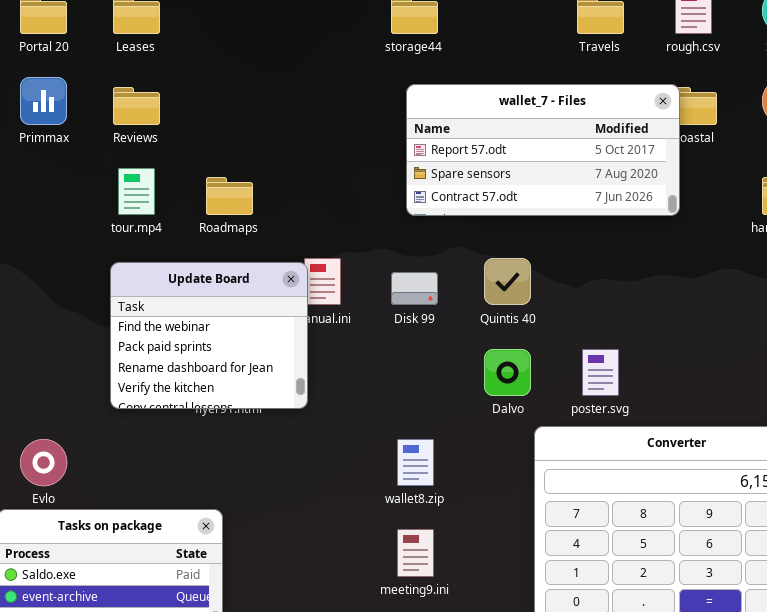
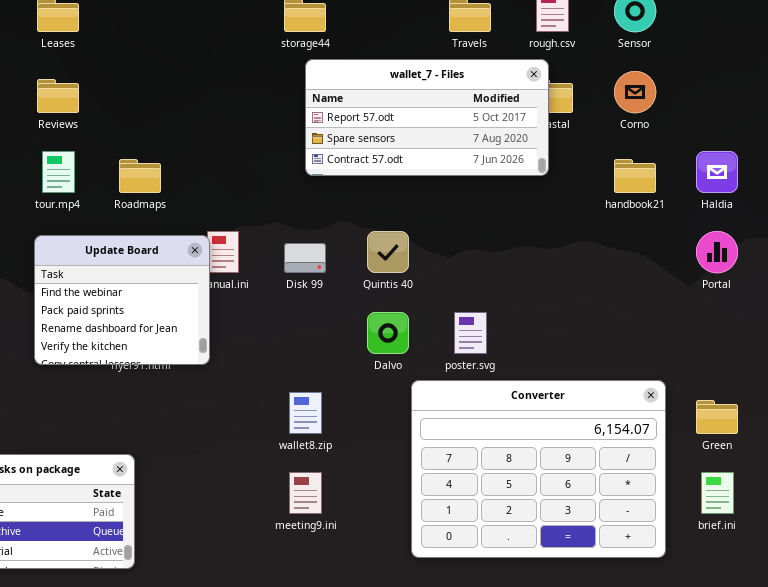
wallet_7 - Files: [406,84,680,216] -> [305,59,549,176], moved

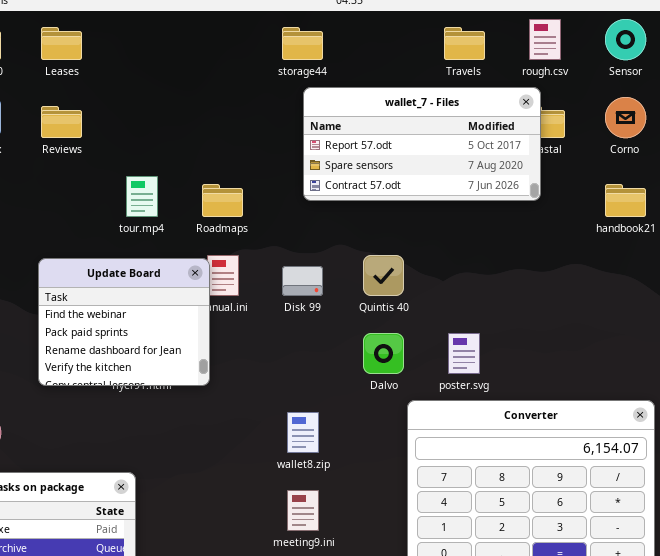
tour.mp4: [42,151,75,193] -> [126,176,158,217], moved
Roadmaps: [119,159,161,193] -> [202,184,243,217], moved

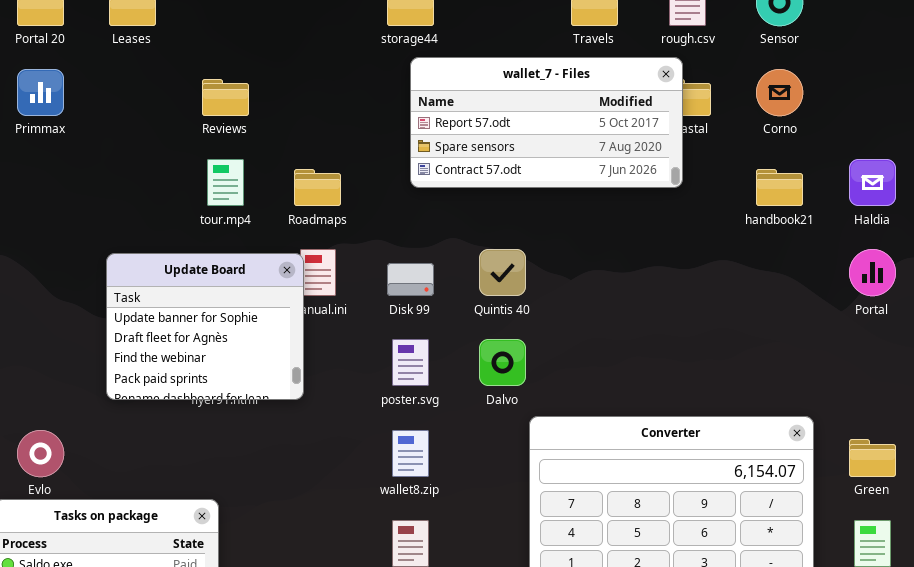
Reviews: [41,106,82,138] -> [202,79,249,116], moved
Update Board: [38,258,210,386] -> [106,253,304,400], scrolled up 2 rows
poster.svg: [448,333,480,374] -> [392,339,429,386], moved

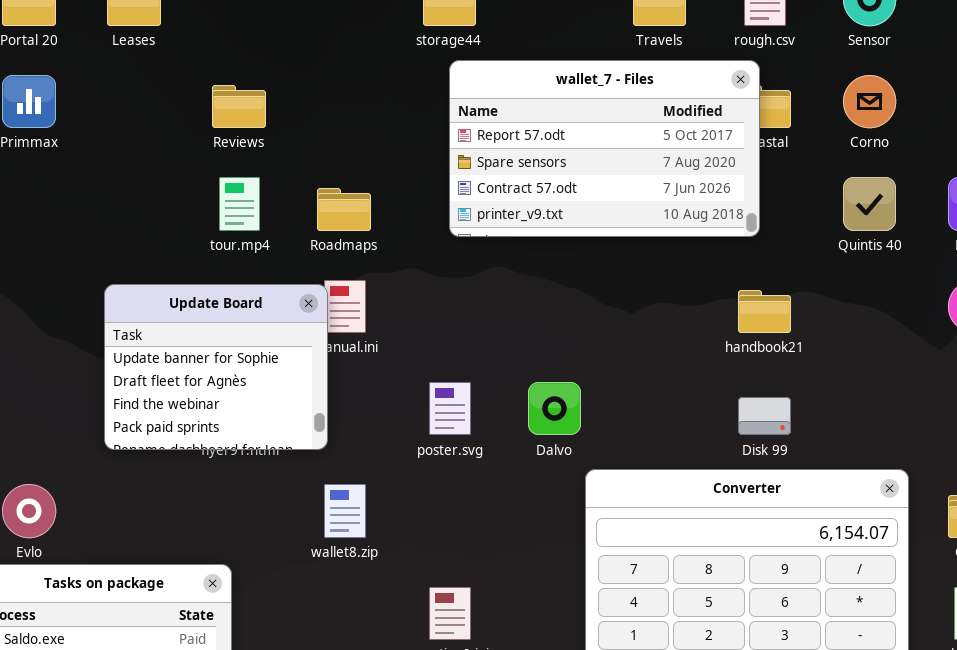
wallet_7 - Files: [410,57,683,188] -> [449,60,760,237], resized
handbook21: [756,169,803,206] -> [738,290,791,333], moved
Quintis 40: [479,249,526,296] -> [843,177,896,231], moved
Disk 99: [387,263,434,296] -> [738,397,791,435], moved
wallet8.zip: [392,430,429,477] -> [324,484,366,538], moved

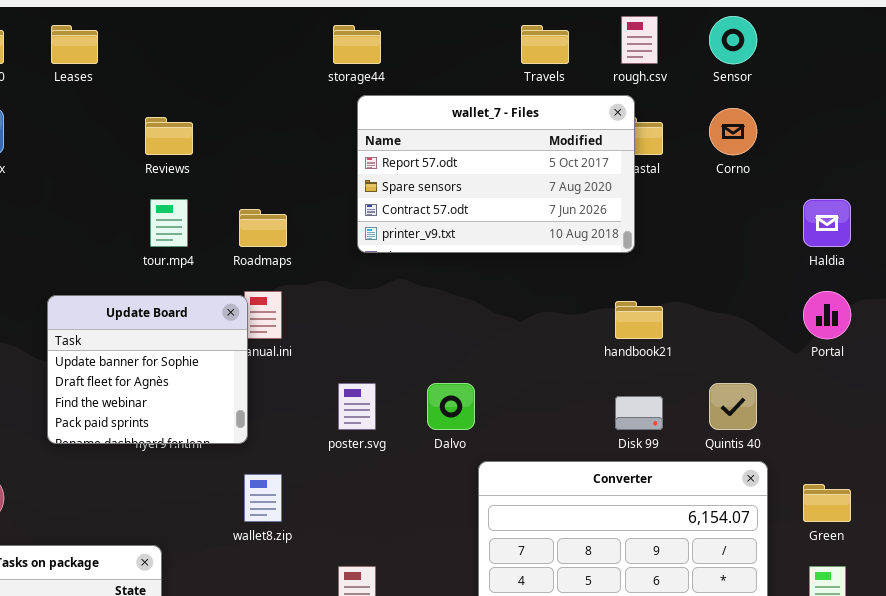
Quintis 40: [843,177,896,231] -> [709,383,757,430], moved

